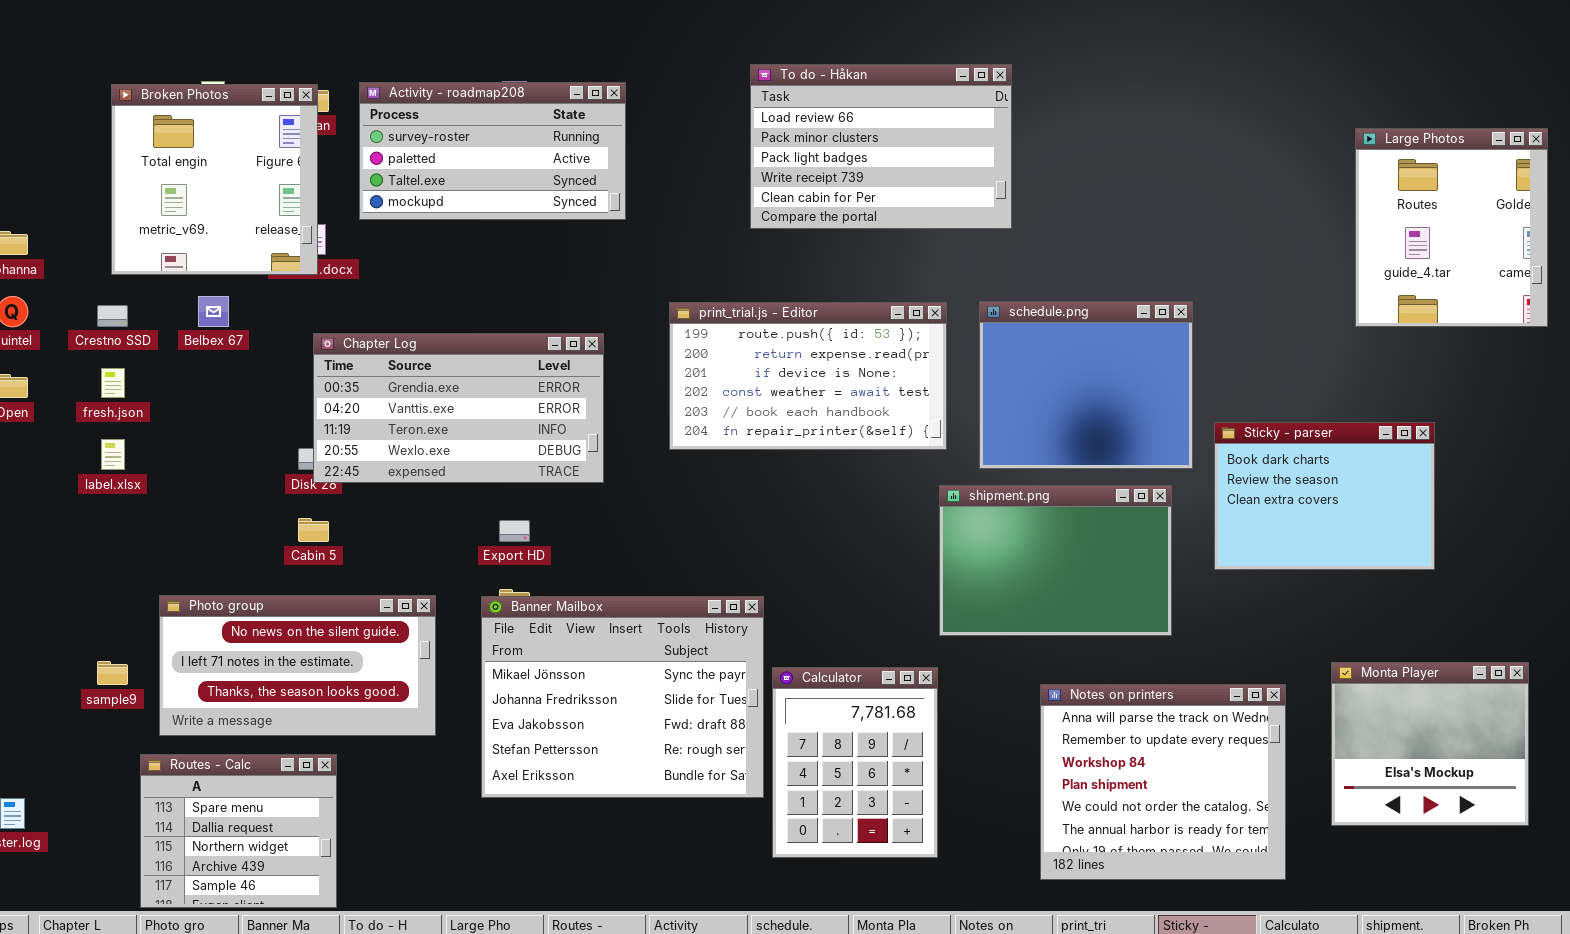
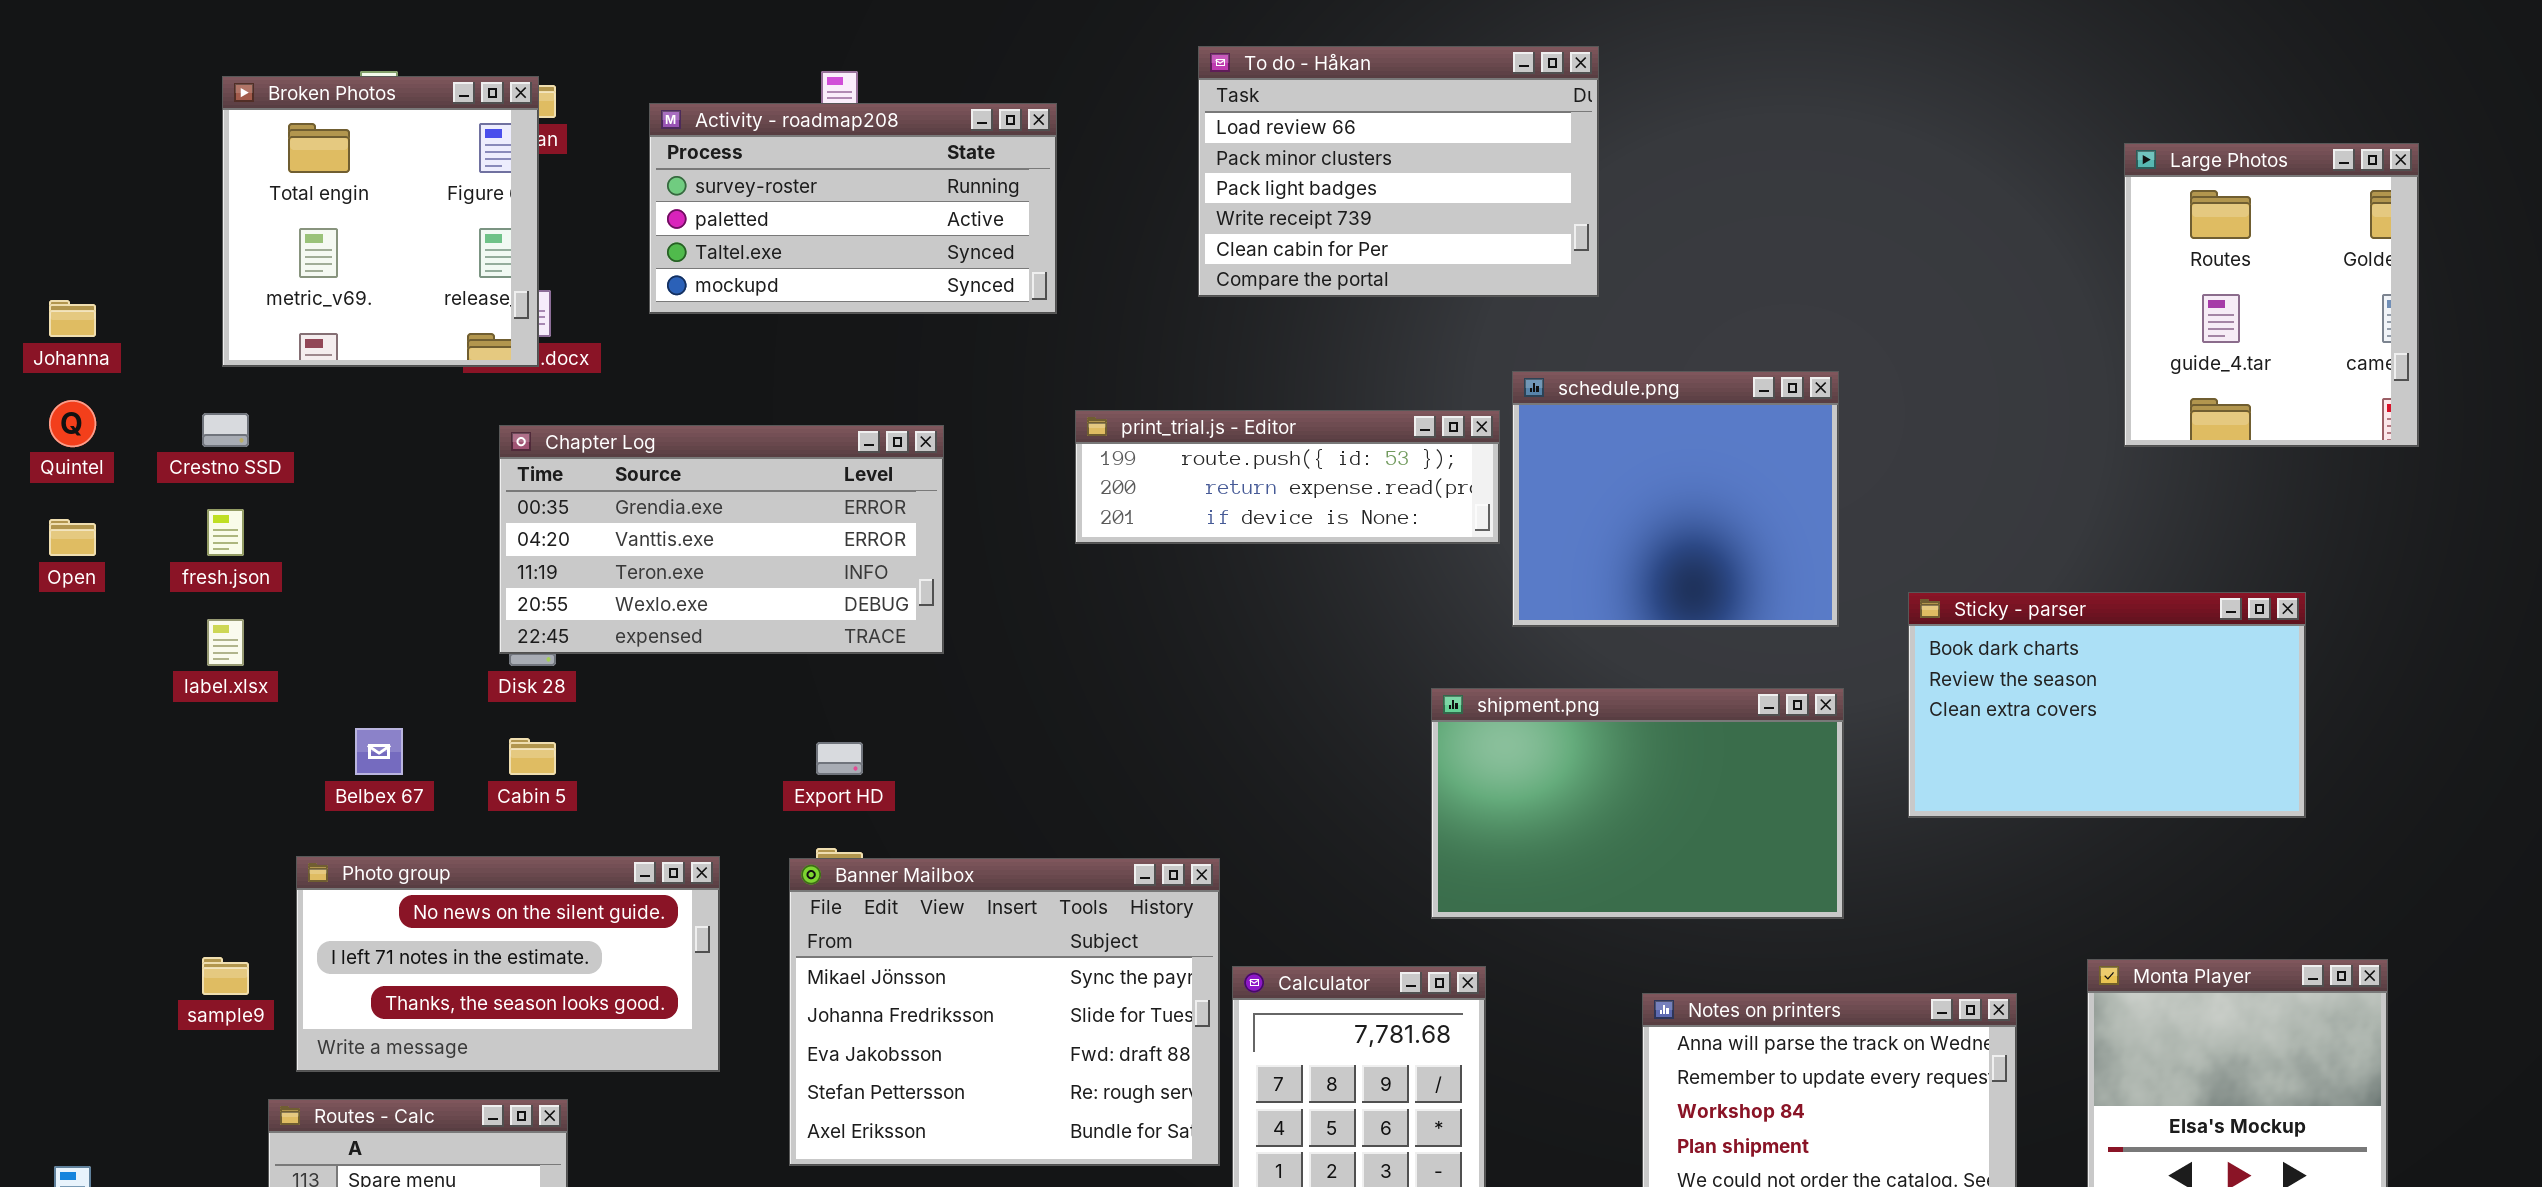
Activity - roadmap208: [359,82,626,220] -> [649,103,1057,314], moved
Belbex 67: [198,296,229,327] -> [355,728,403,775], moved
schedule.png: [979,301,1193,469] -> [1512,371,1839,627], moved
print_trial.js - Editor: [669,302,947,450] -> [1075,410,1500,544], resized
Chapter Log: [313,333,604,483] -> [499,425,944,654], moved
Sticky - parser: [1214,422,1435,570] -> [1908,592,2306,818], resized
shipment.png: [939,485,1172,636] -> [1431,688,1844,919], resized

